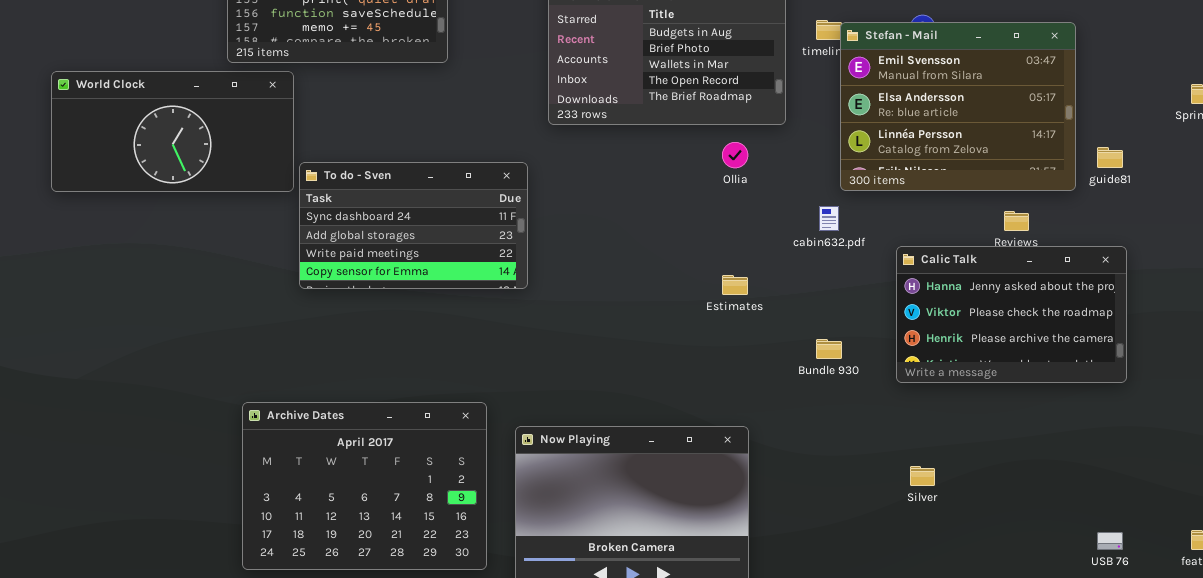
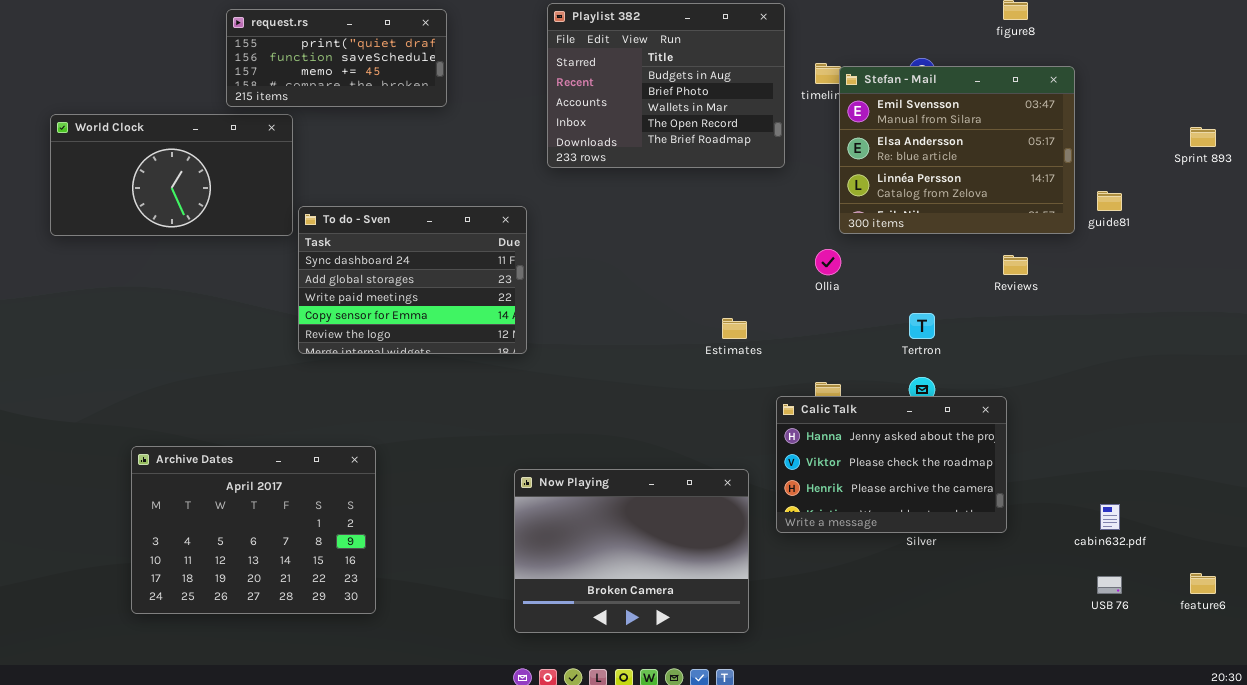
Ollia: [722,142,748,168] -> [815,249,841,275], moved
To do - Sven: [299,162,528,289] -> [298,206,527,354], resized
cabin632.pdf: [819,206,839,231] -> [1100,504,1120,530], moved
Calic Talk: [896,246,1127,383] -> [776,396,1007,533], moved
Archive Dates: [242,402,487,570] -> [131,446,376,614], moved

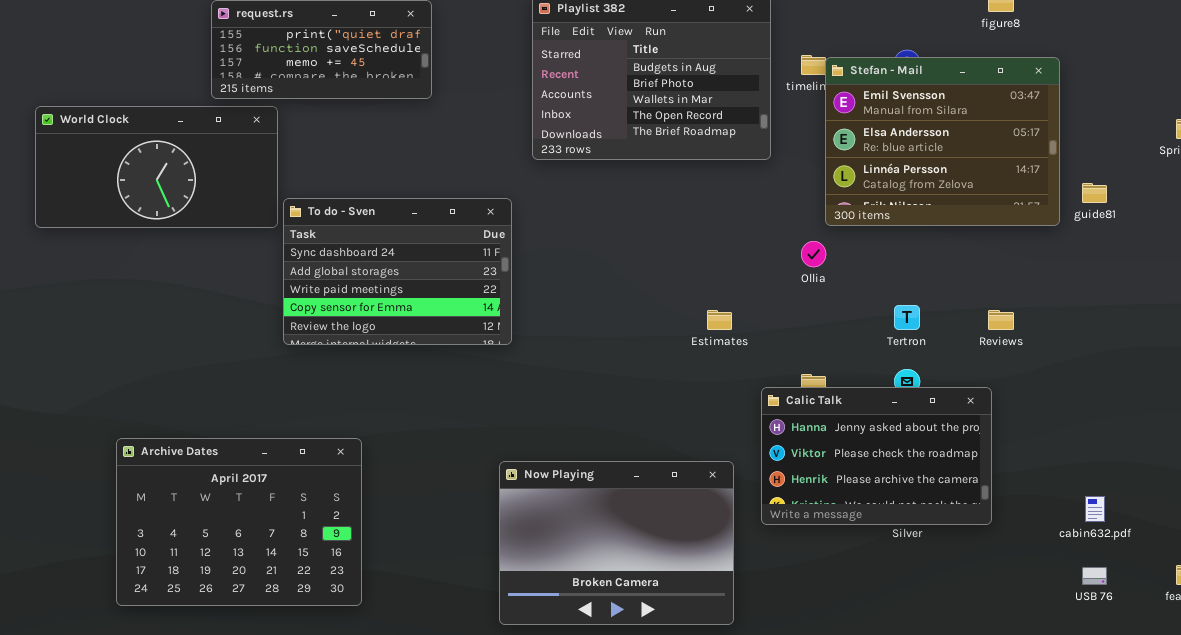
Reviews: [1003,255,1028,275] -> [988,310,1014,330], moved

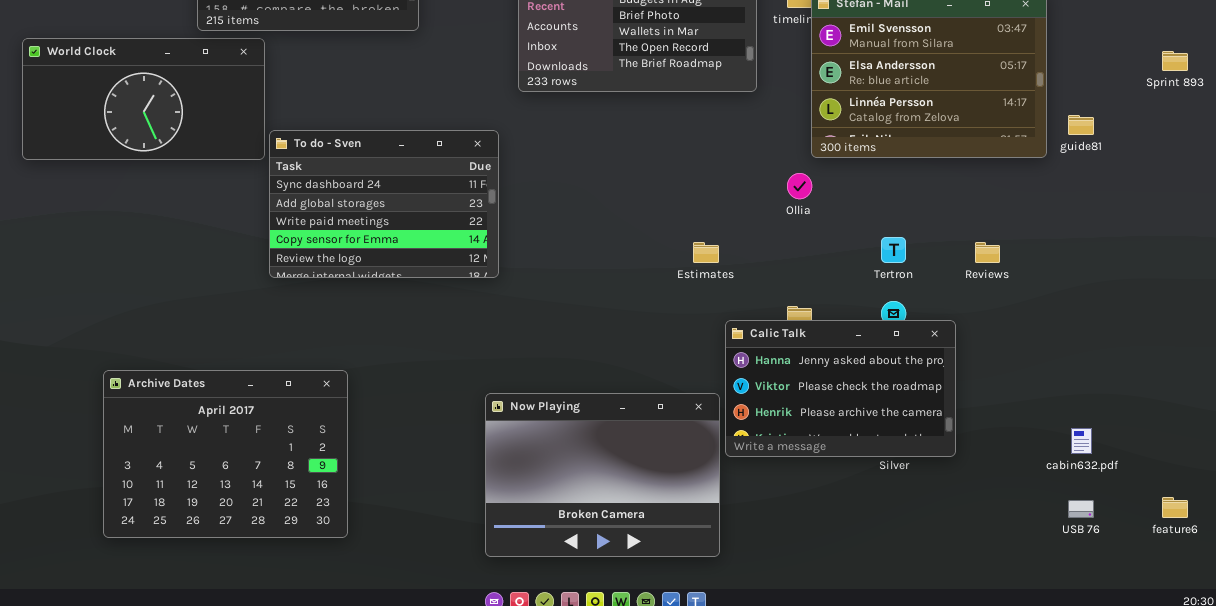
Calic Talk: [761,387,992,525] -> [725,320,956,457], moved

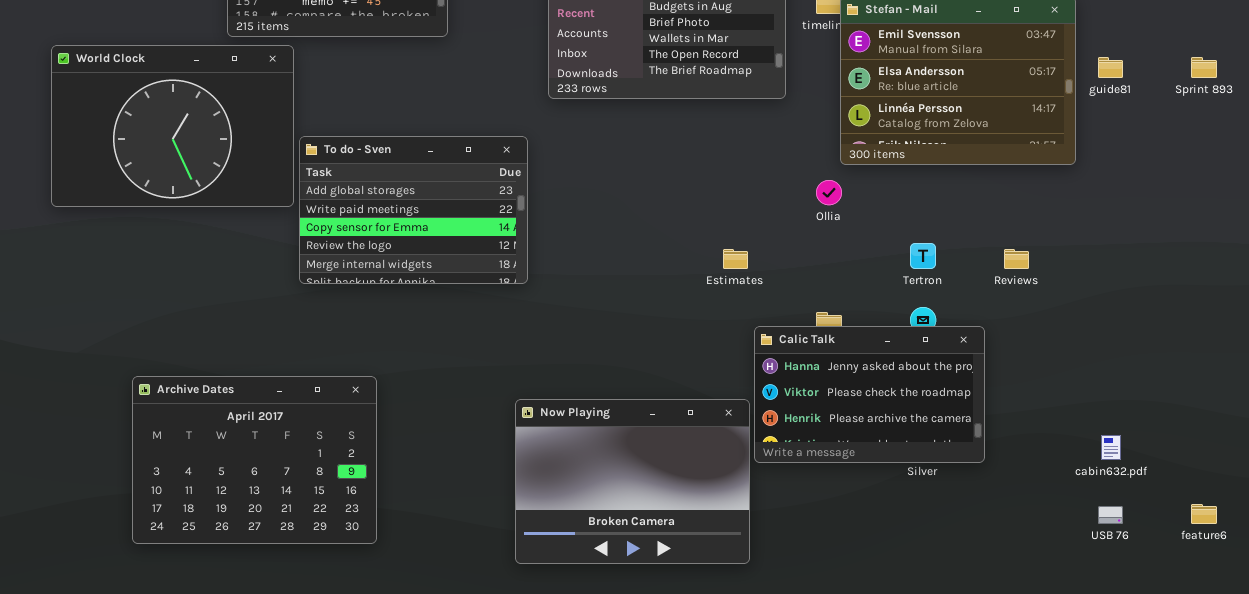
World Clock: [22,38,265,160] -> [51,45,294,207], resized
guide81: [1068,115,1094,135] -> [1098,57,1123,78], moved
To do - Sven: [269,130,499,278] -> [299,136,528,284], scrolled down 1 row

